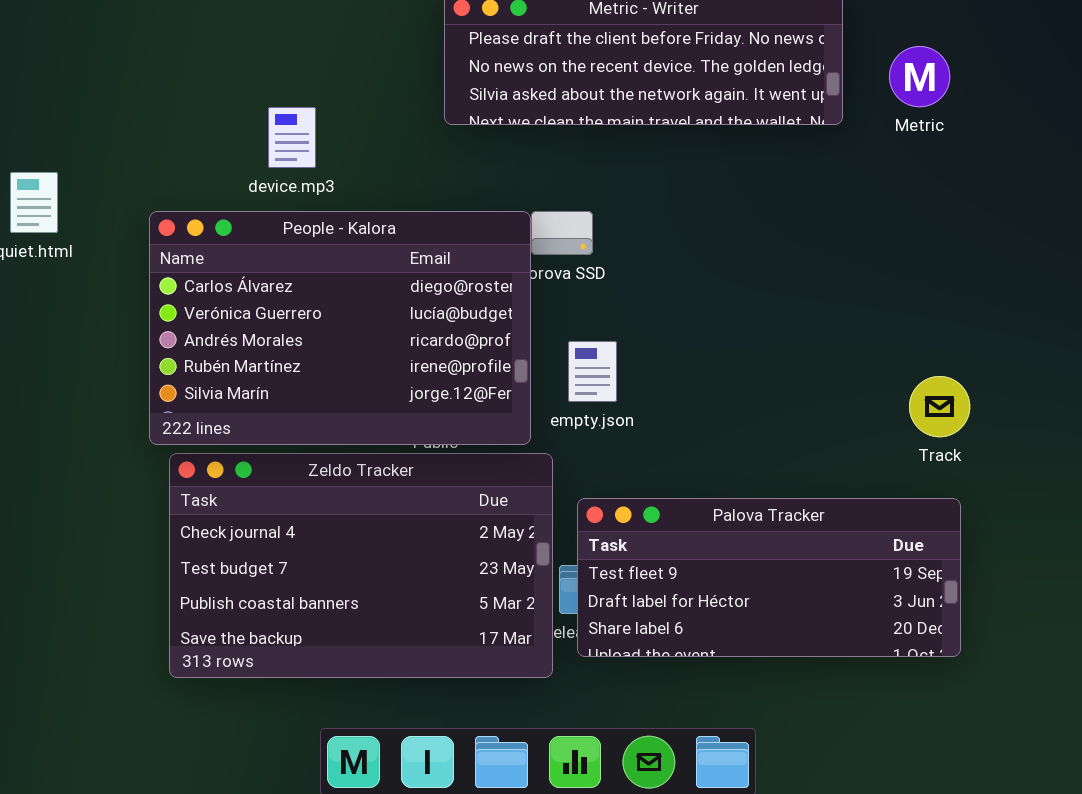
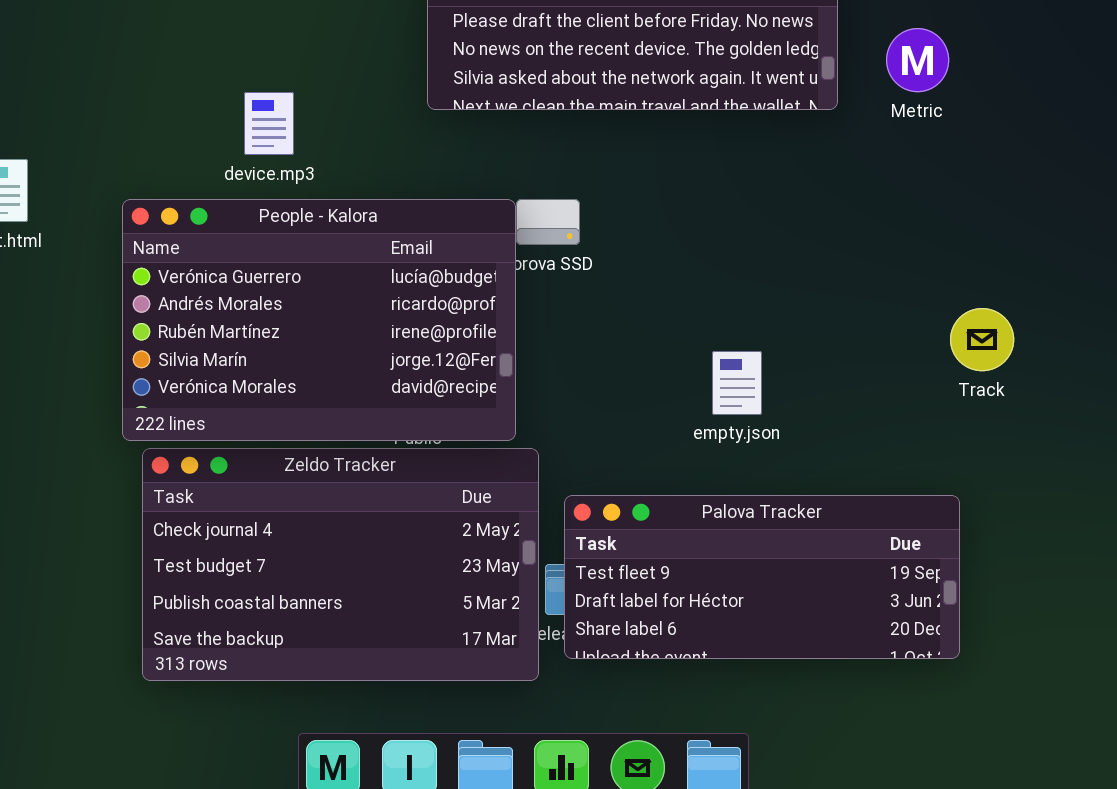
People - Kalora: [149,211,531,445] -> [122,199,516,441], scrolled down 1 row
empty.json: [568,341,617,402] -> [712,351,762,415], moved
Track: [909,376,970,437] -> [950,308,1014,371], moved

